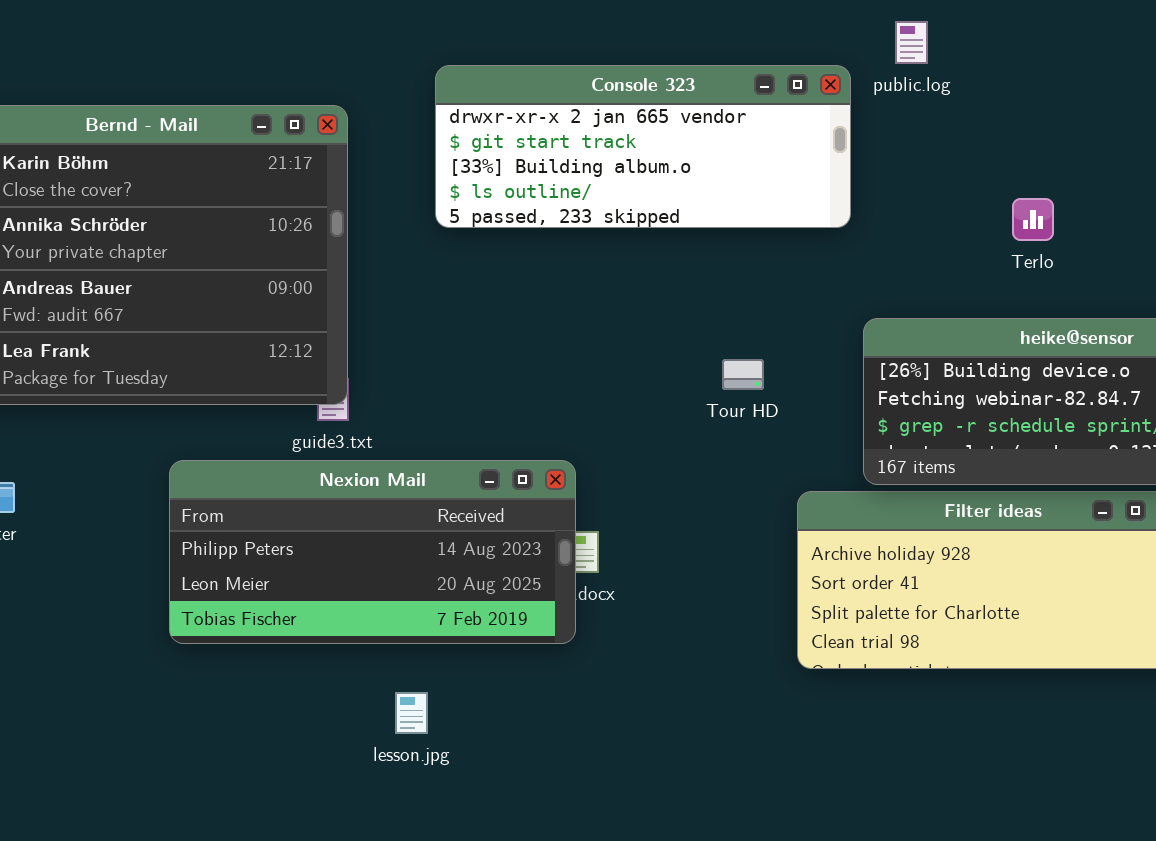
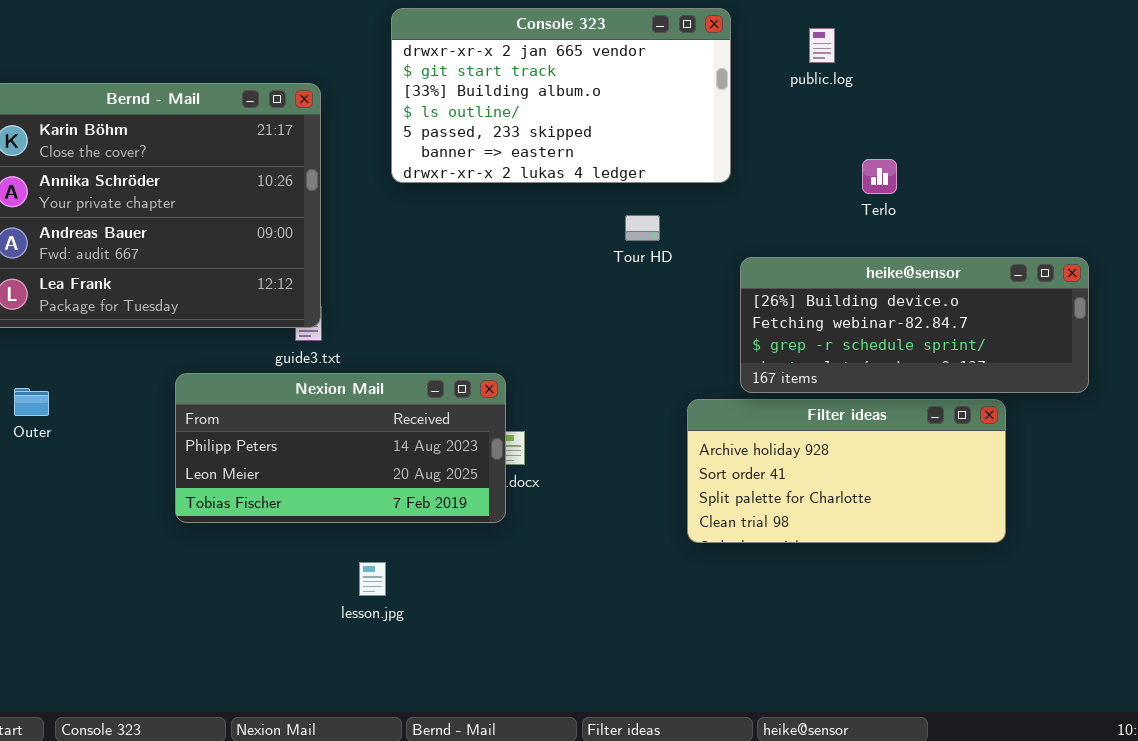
public.log: [895,21,928,64] -> [809,28,835,63], moved
Console 323: [435,65,851,228] -> [391,8,731,183], resized
Tour HD: [722,359,764,390] -> [625,215,660,241], moved

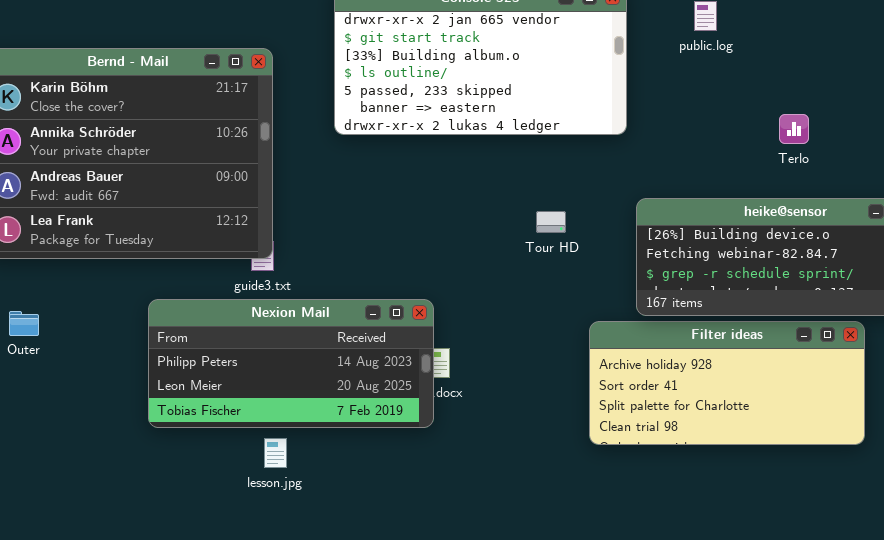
Terlo: [862,159,897,194] -> [779,114,809,144], moved
Tour HD: [625,215,660,241] -> [536,211,566,233], moved
lesson.jpg: [359,562,386,596] -> [264,438,287,468], moved

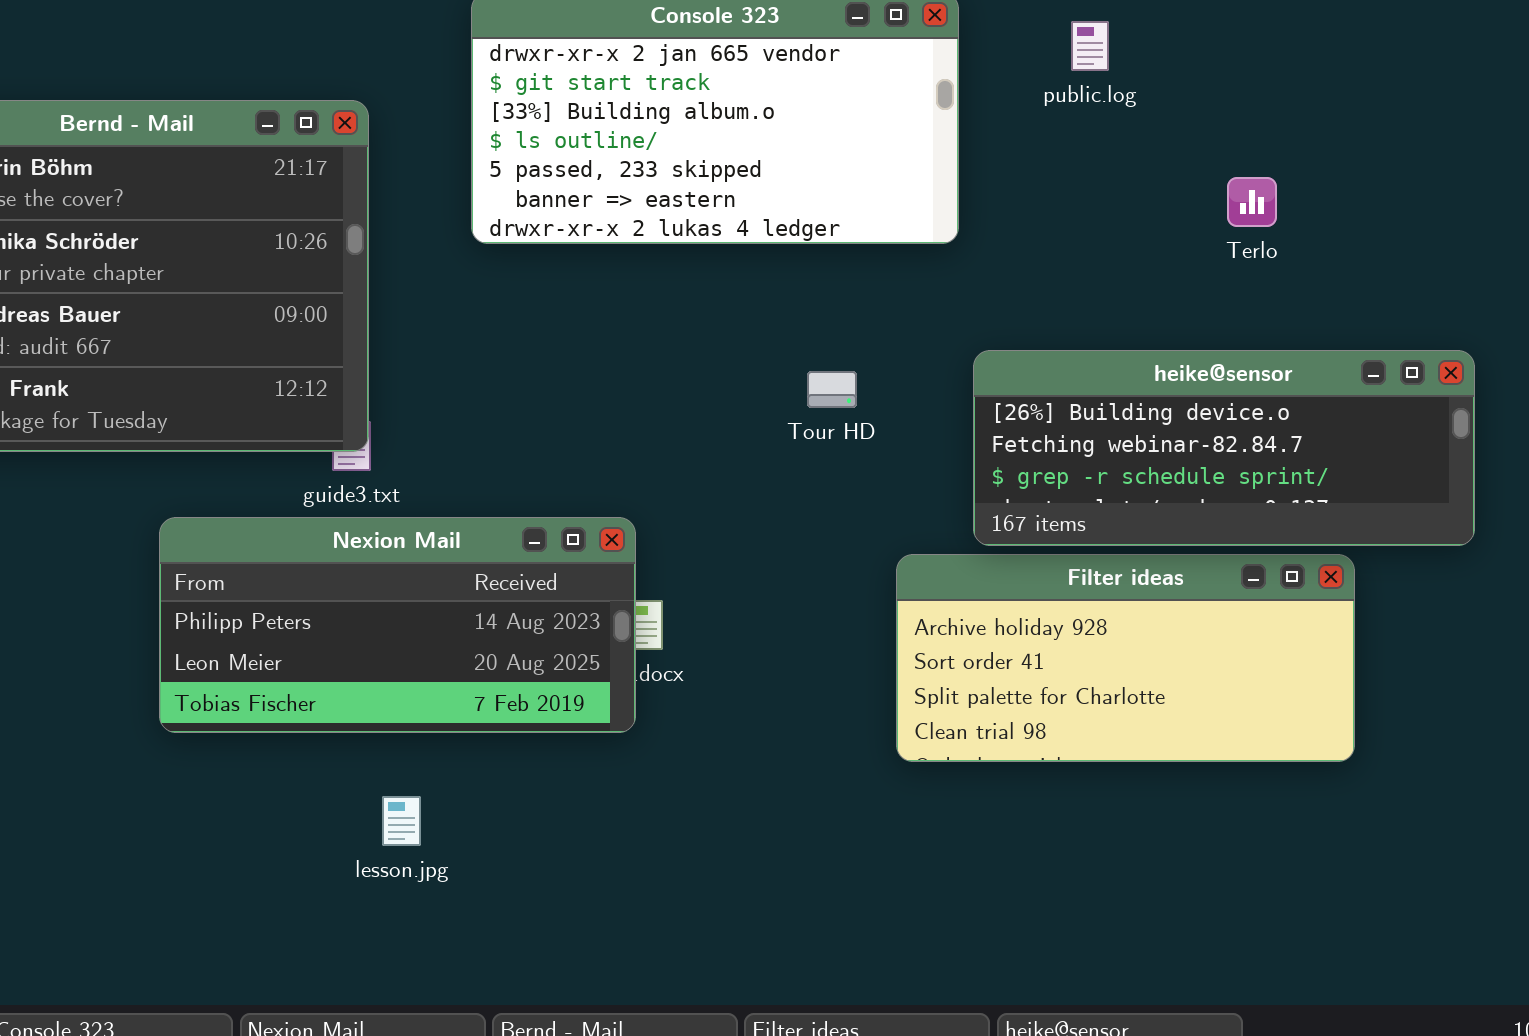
Terlo: [779,114,809,144] -> [1227,177,1277,227], moved
lesson.jpg: [264,438,287,468] -> [382,796,421,846], moved

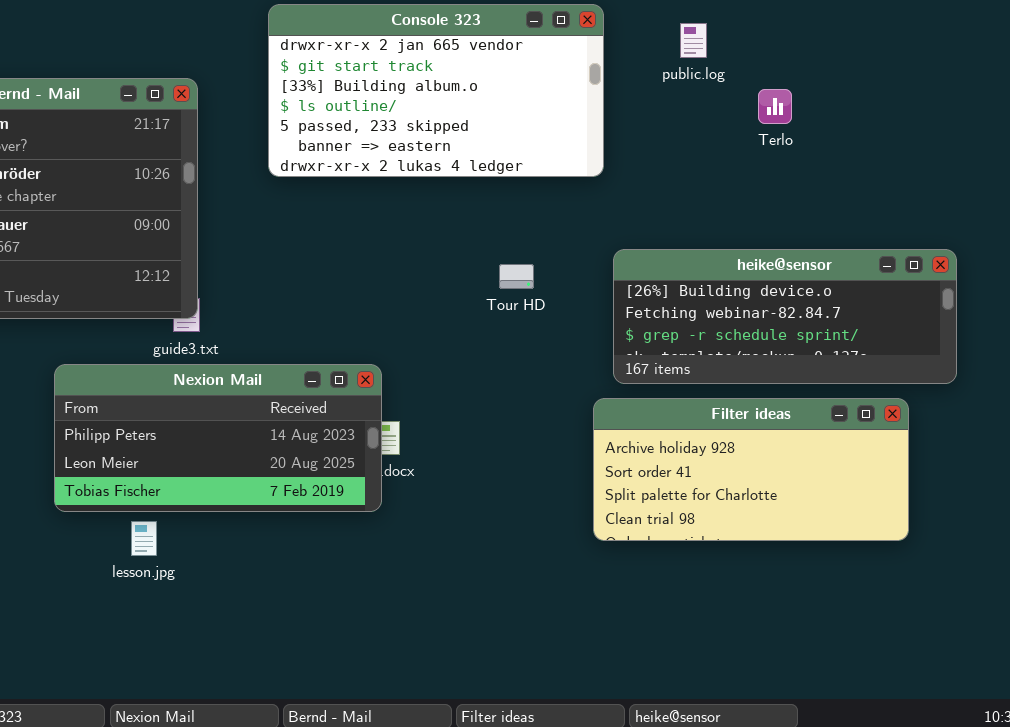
Terlo: [1227,177,1277,227] -> [758,89,792,124], moved
Filter ideas: [896,554,1355,762] -> [593,398,909,541], moved
lesson.jpg: [382,796,421,846] -> [131,521,157,556], moved

